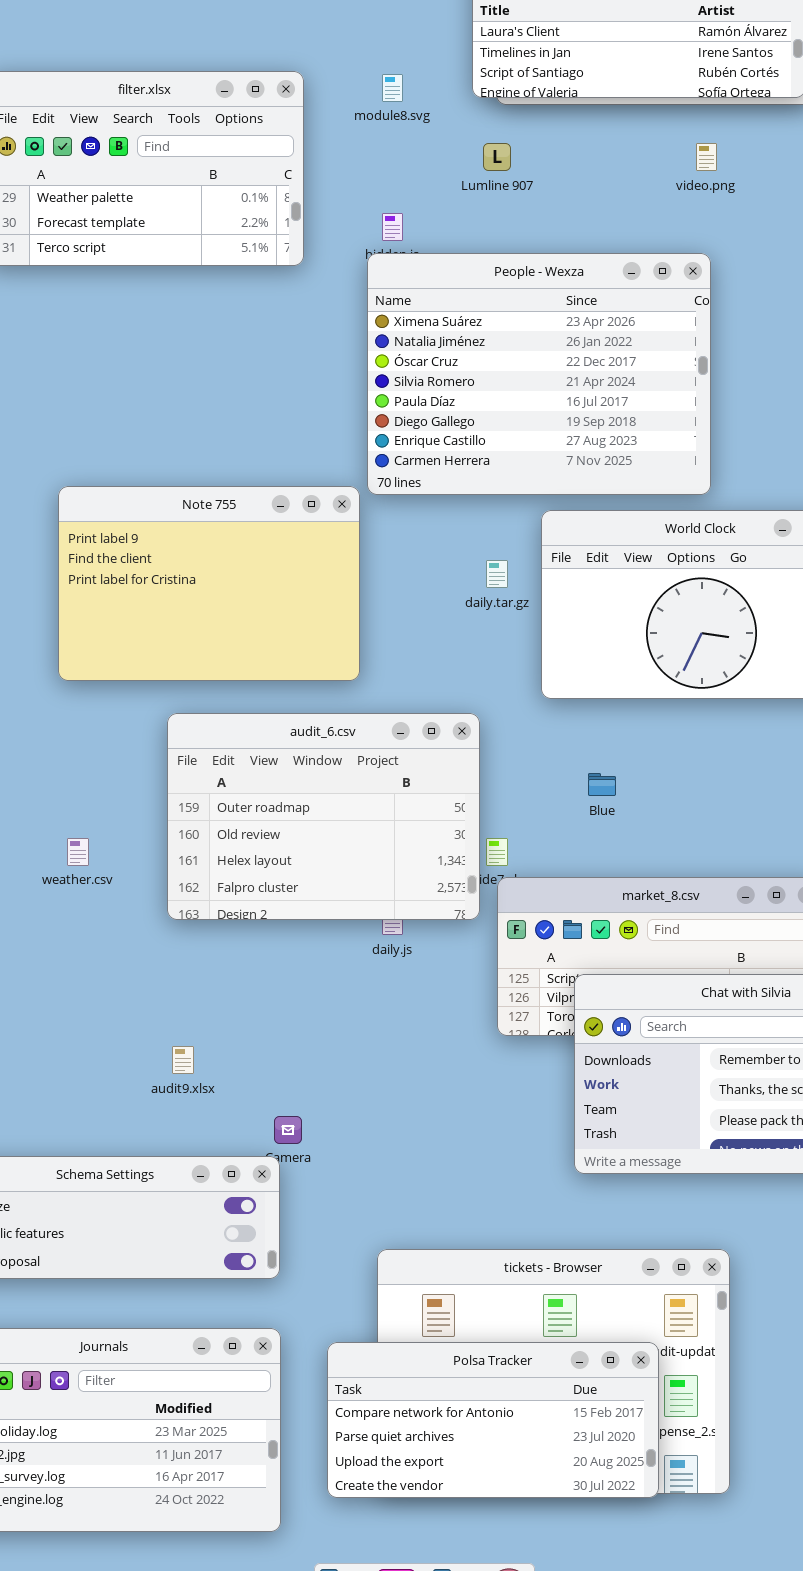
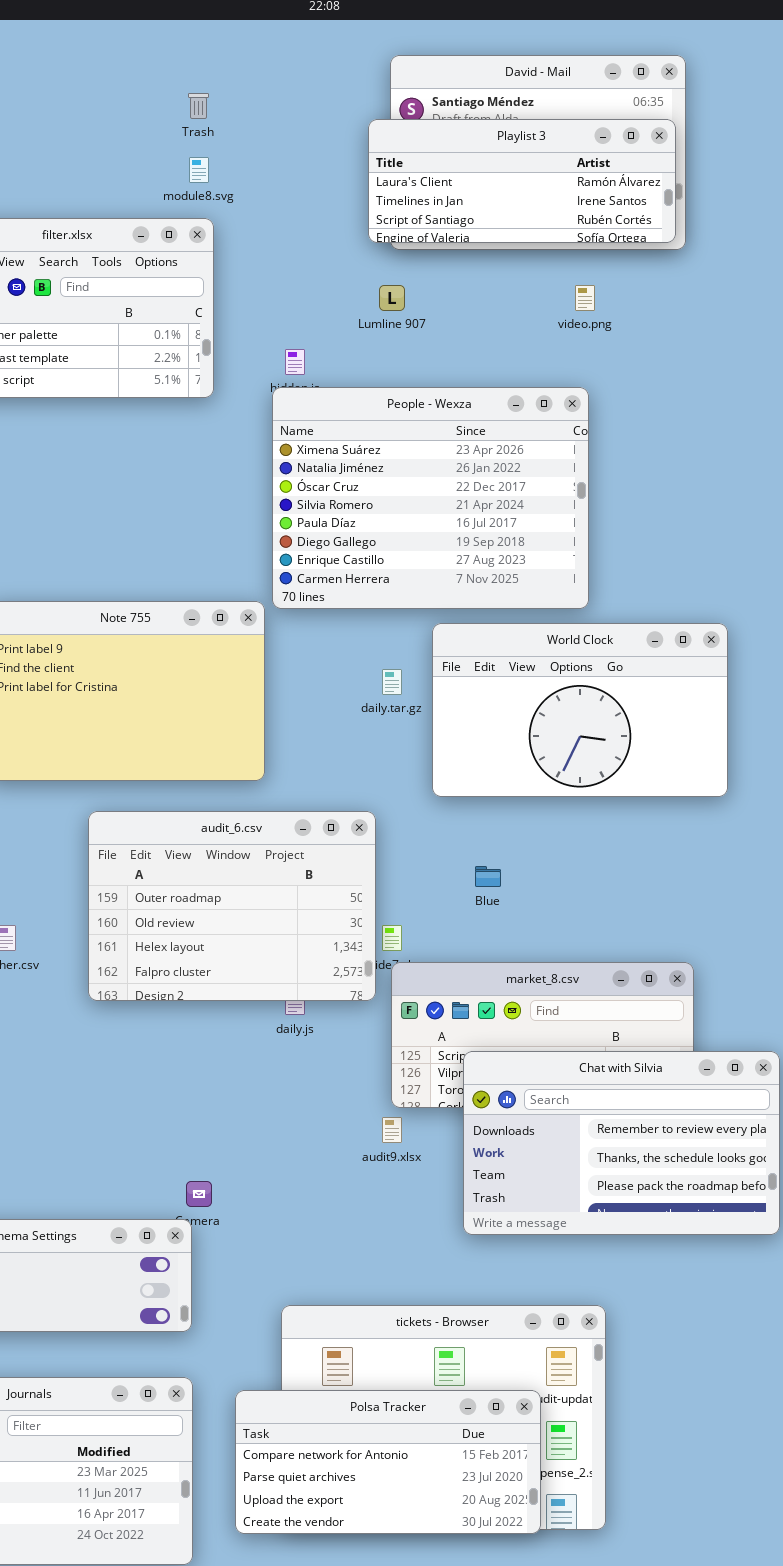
module8.svg: [382,74,403,102] -> [189,157,209,183], moved
audit9.xlsx: [172,1046,194,1074] -> [382,1117,402,1143], moved

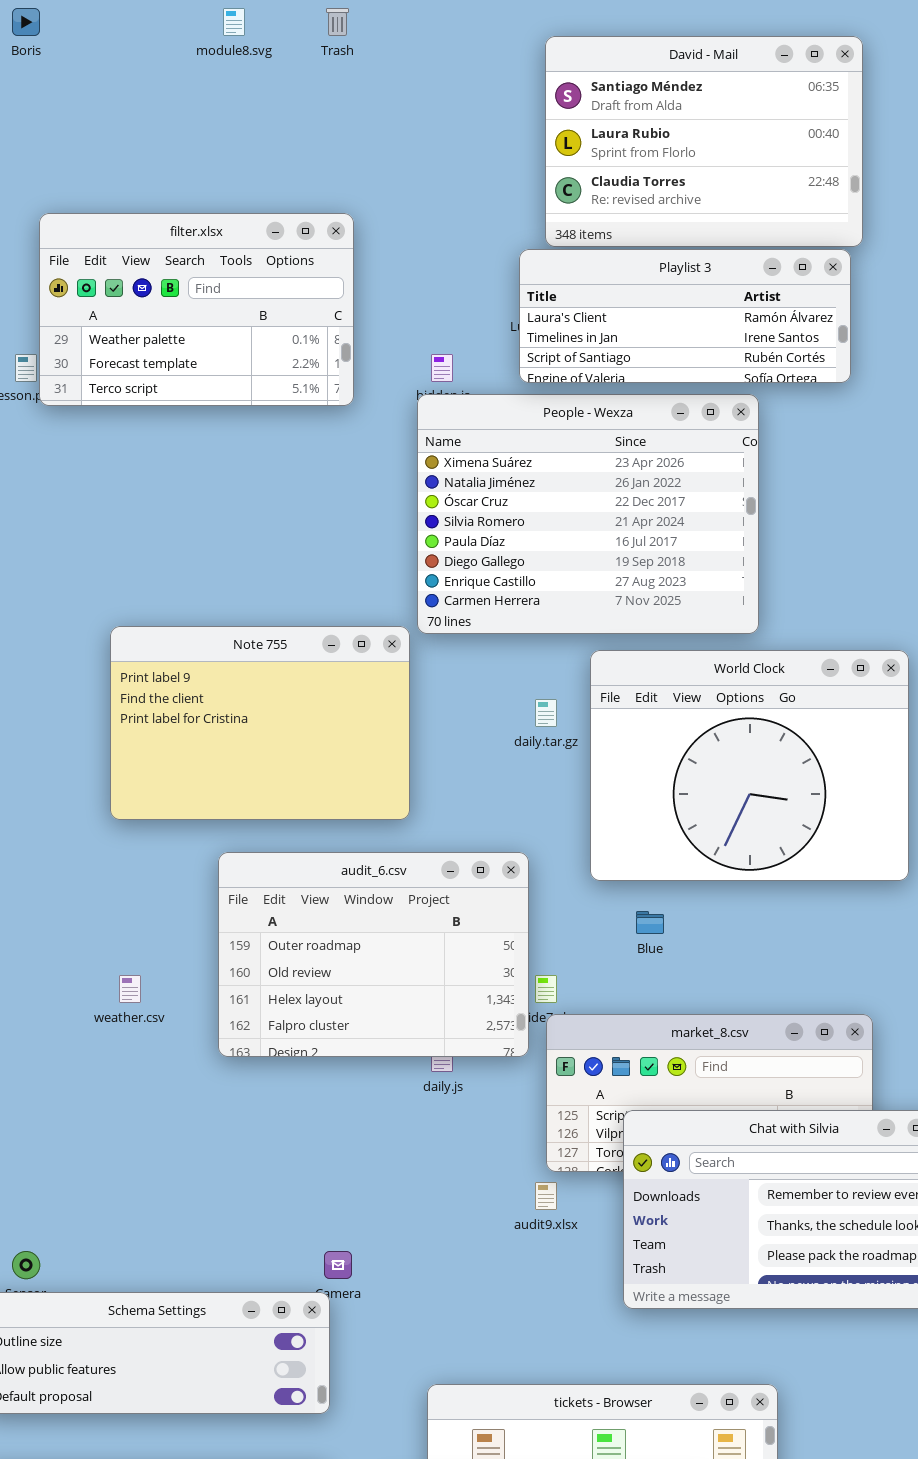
Trash: [188,93,209,119] -> [326,8,349,36], moved
Playlist 3: [368,119,676,243] -> [519,249,851,383], moved
module8.svg: [189,157,209,183] -> [223,8,245,36], moved
World Clock: [432,623,728,797] -> [590,650,909,881], resized

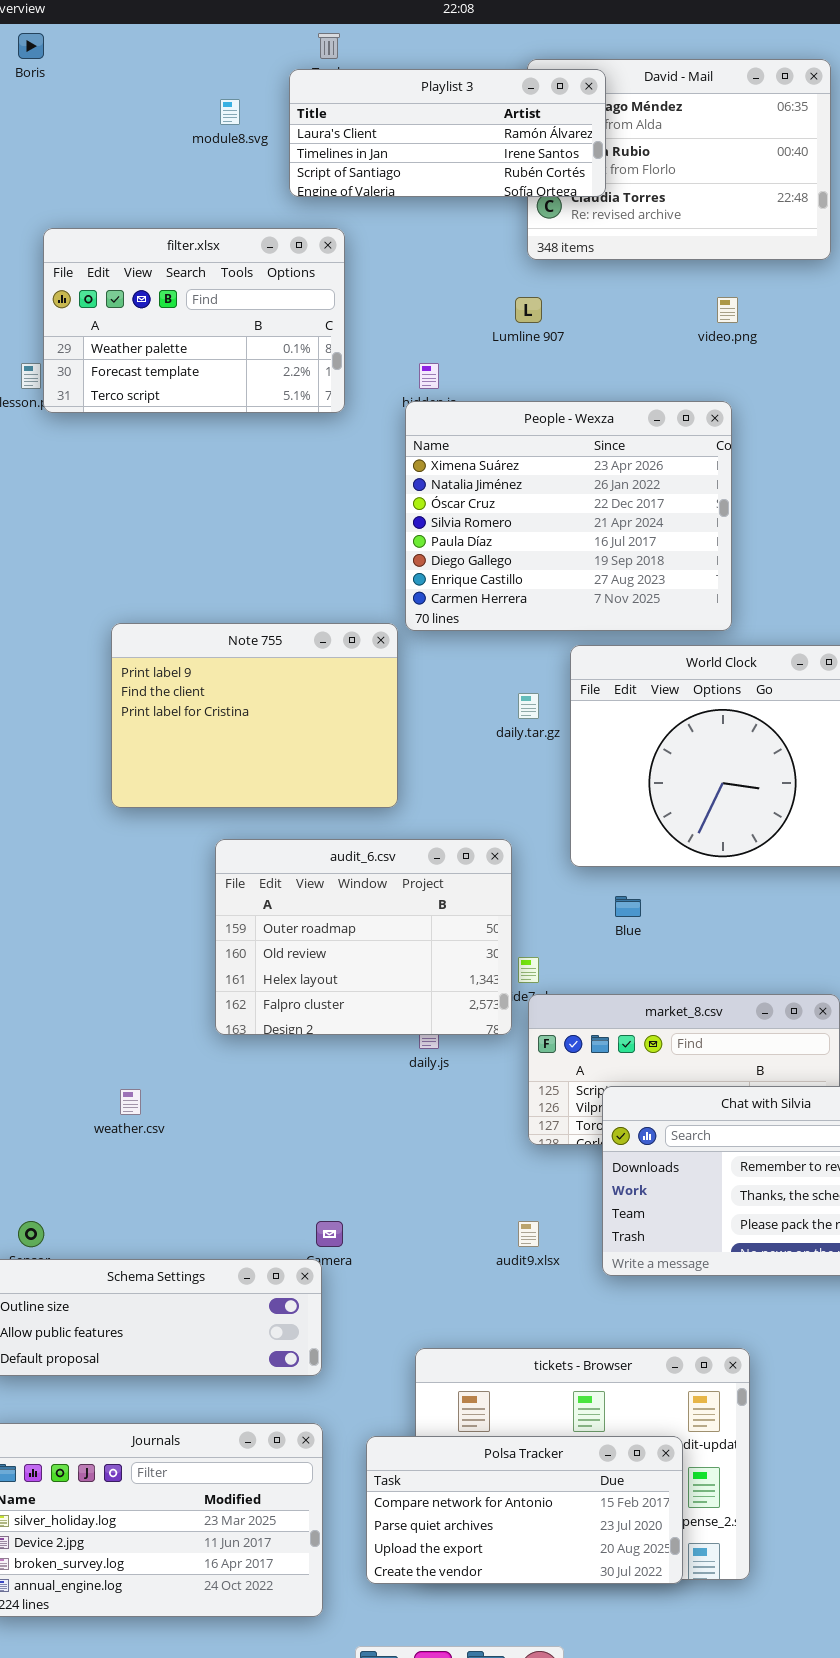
module8.svg: [223,8,245,36] -> [220,99,240,125], moved
Playlist 3: [519,249,851,383] -> [289,69,606,197], moved
weather.csv: [119,975,141,1003] -> [120,1089,141,1115], moved
audit9.xlsx: [535,1182,557,1210] -> [518,1221,539,1247], moved

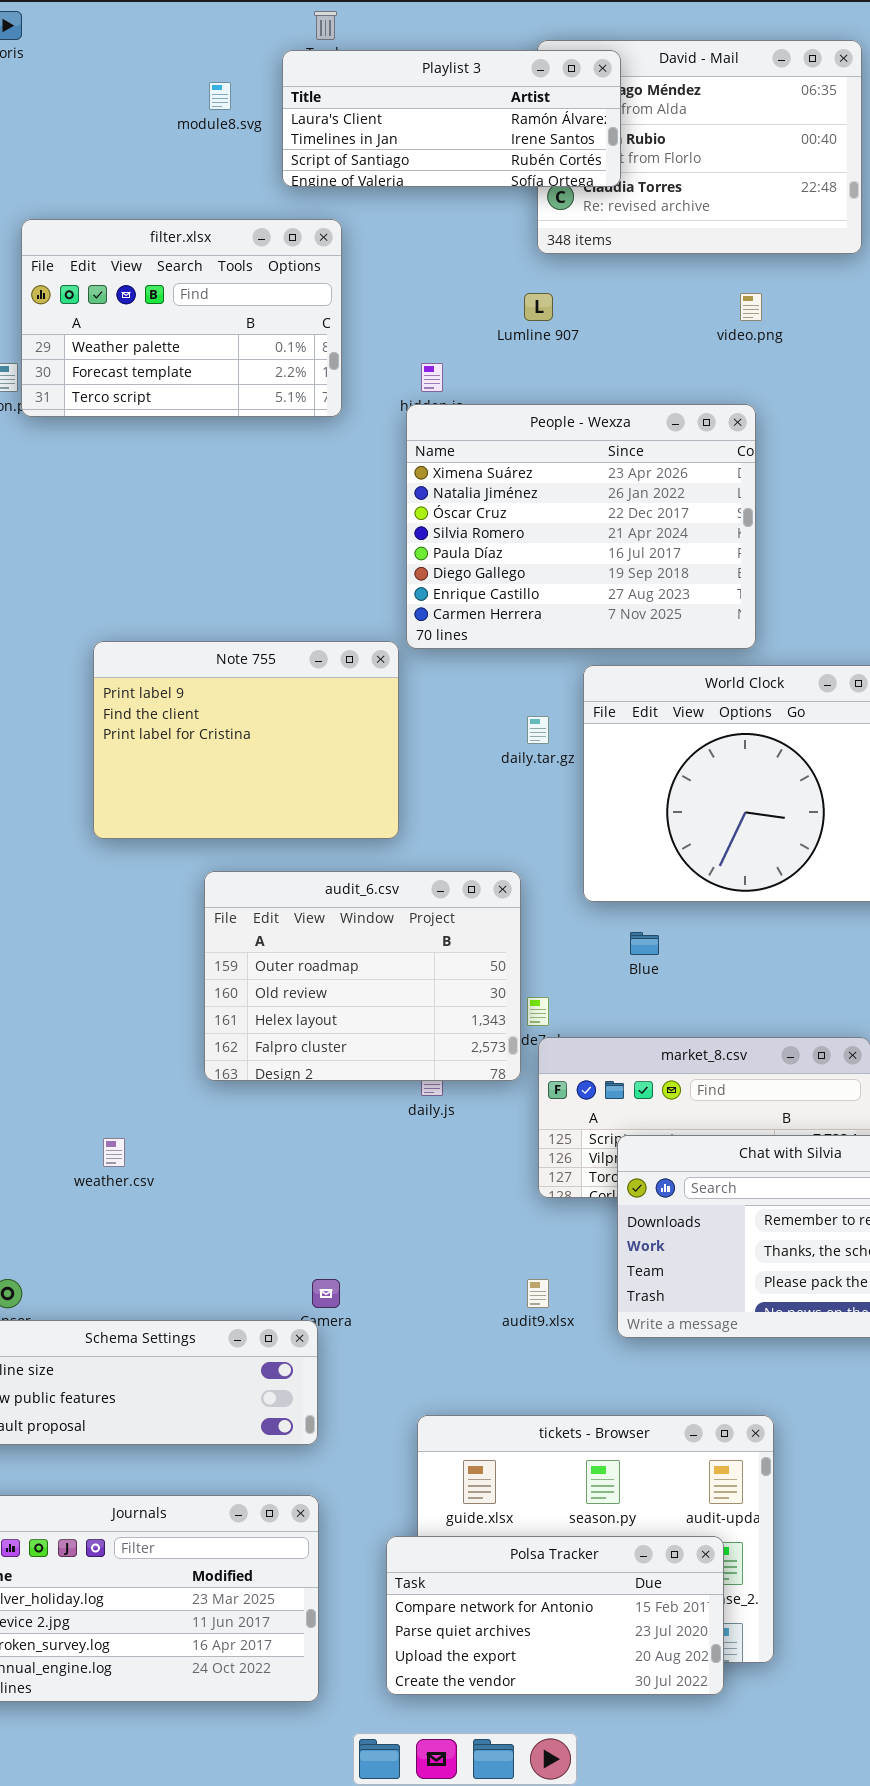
Polsa Tracker: [366,1436,683,1584] -> [386,1536,724,1695], moved

